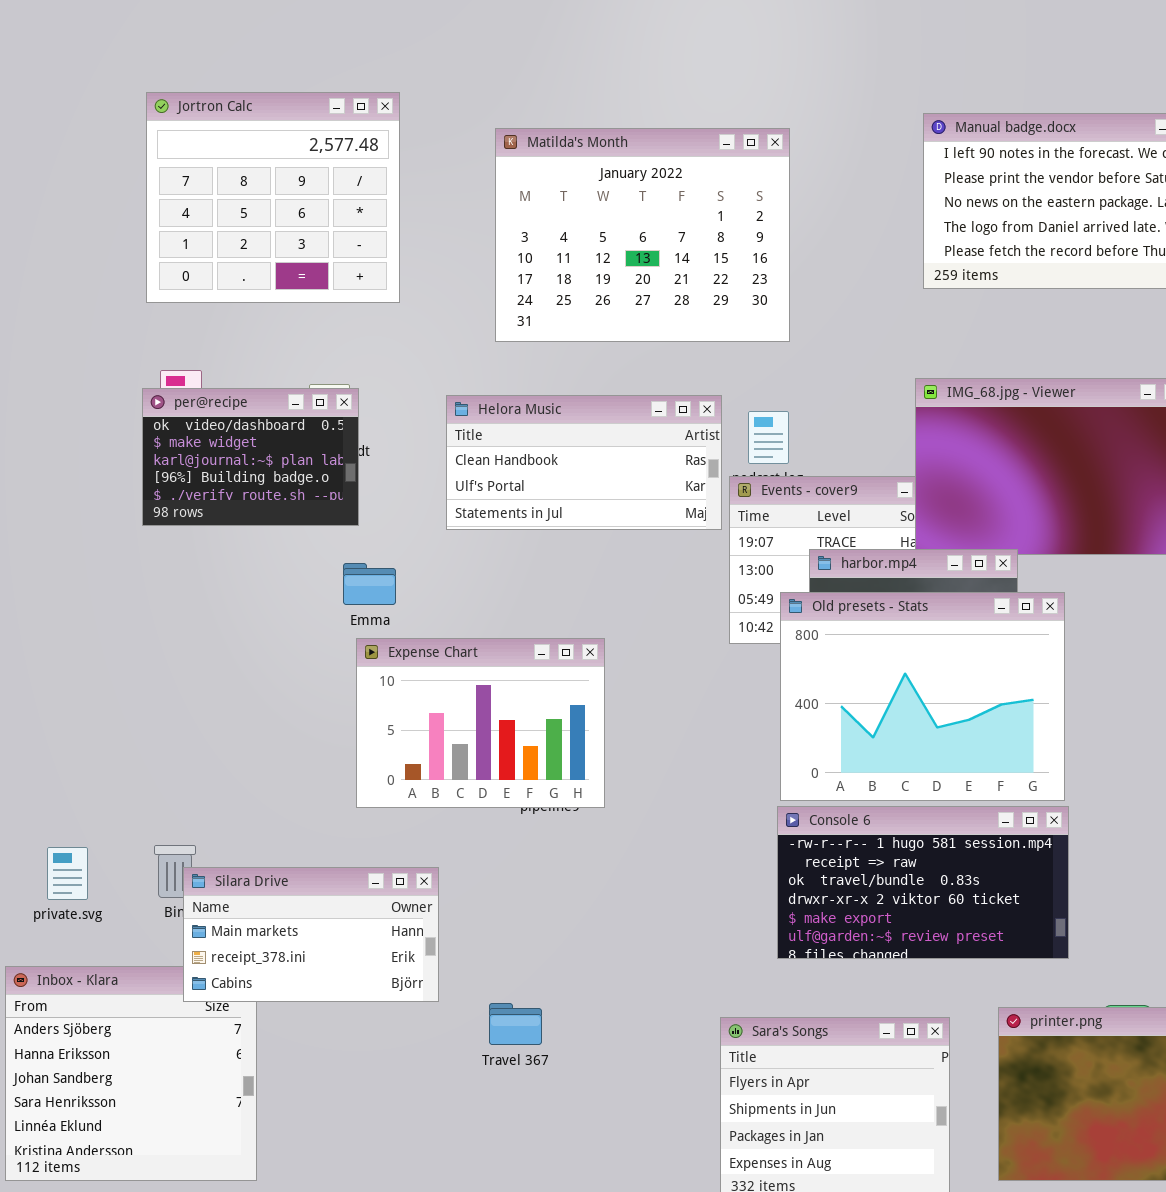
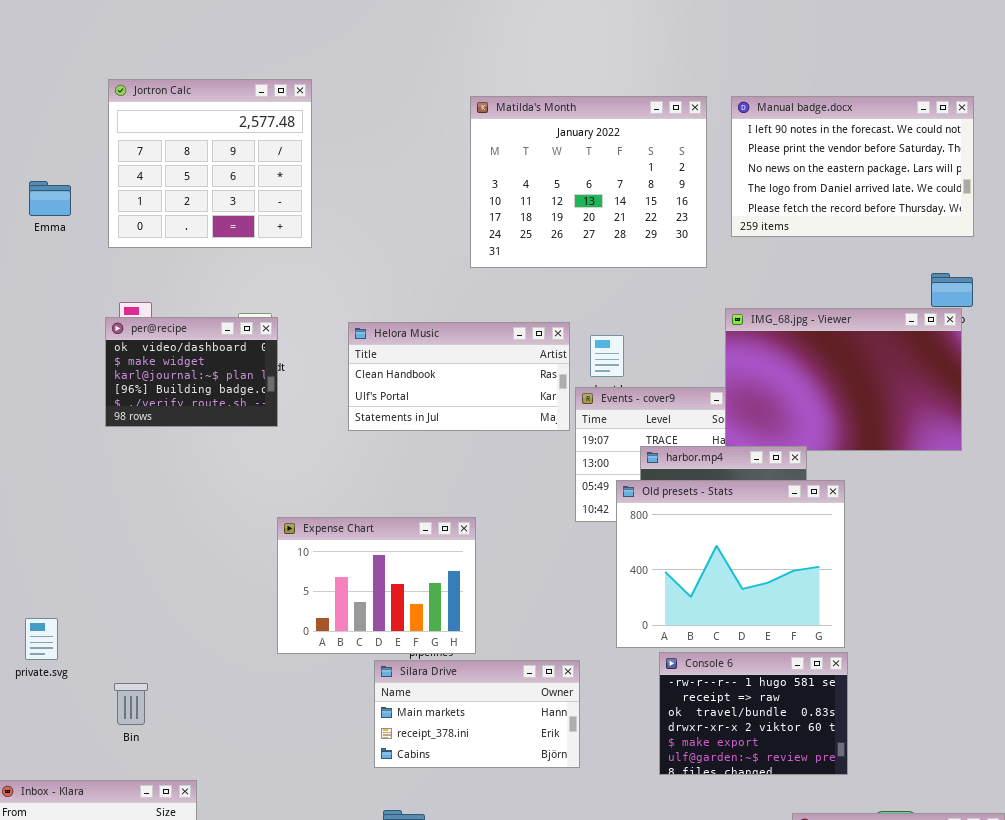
Matilda's Month: [495,128,790,342] -> [470,96,707,268], moved
Emma: [343,563,396,605] -> [29,181,71,216], moved
Console 6: [777,806,1069,959] -> [659,652,848,775], resized
private.svg: [47,847,88,900] -> [25,618,58,660], moved
Silara Drive: [183,867,439,1002] -> [374,660,580,768], moved

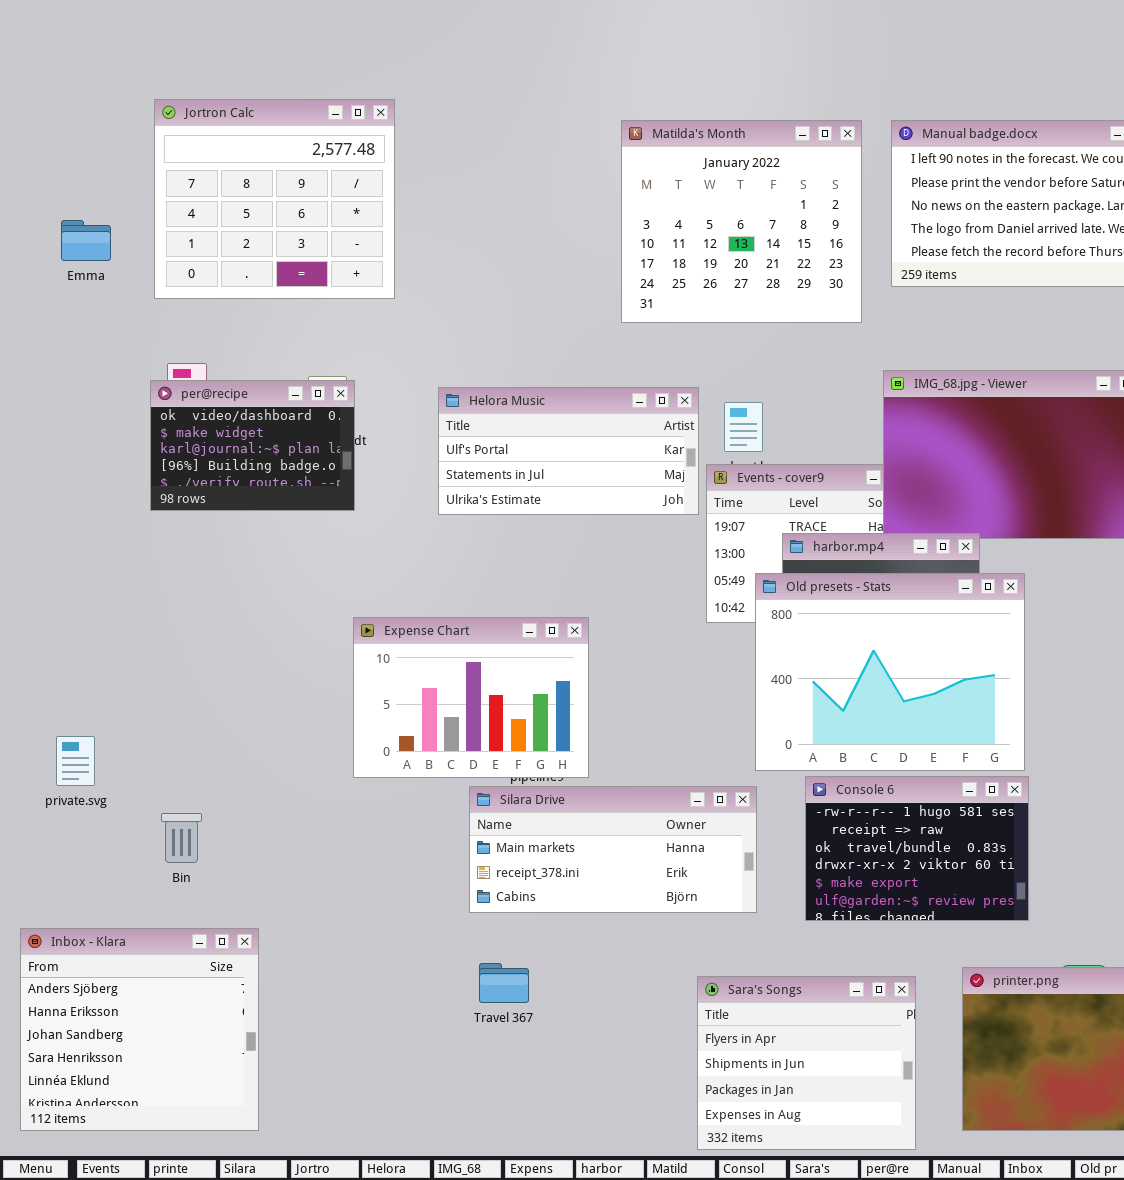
Matilda's Month: [470,96,707,268] -> [621,120,862,323], resized
Helora Music: [348,322,570,431] -> [438,387,699,515], scrolled down 1 row
Silara Drive: [374,660,580,768] -> [469,786,757,913], resized

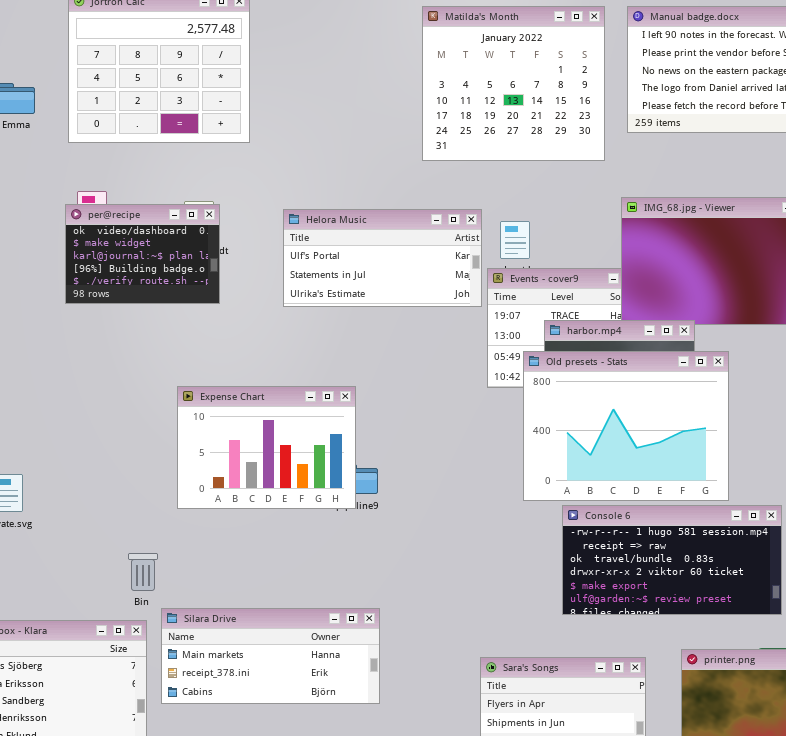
Expense Chart: [353,617,589,778] -> [177,386,356,509], moved
Console 6: [805,776,1029,921] -> [562,505,782,615], resized
Silara Drive: [469,786,757,913] -> [161,608,380,704], moved
Bin: [161,813,202,863] -> [128,553,158,591], moved

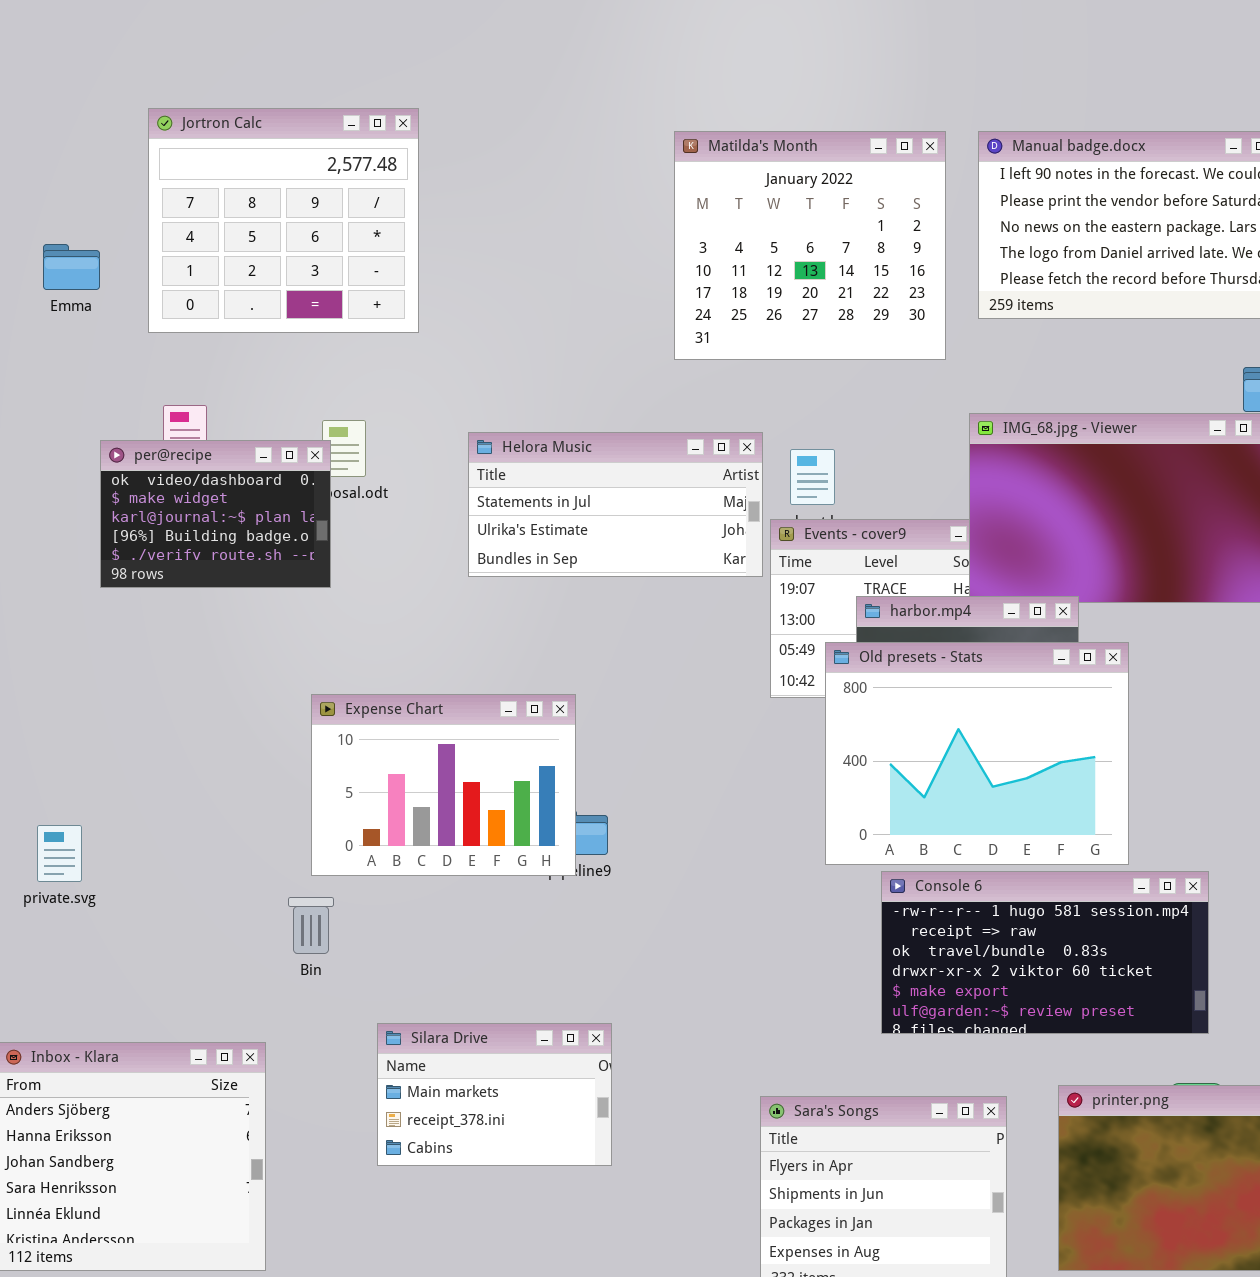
per@recipe: [65,204,220,304] -> [100,440,331,588], moved
Helora Music: [283,209,482,307] -> [468,432,763,577], scrolled down 1 row
Bin: [128,553,158,591] -> [288,897,334,954], moved
Silara Drive: [161,608,380,704] -> [377,1023,612,1166], resized

